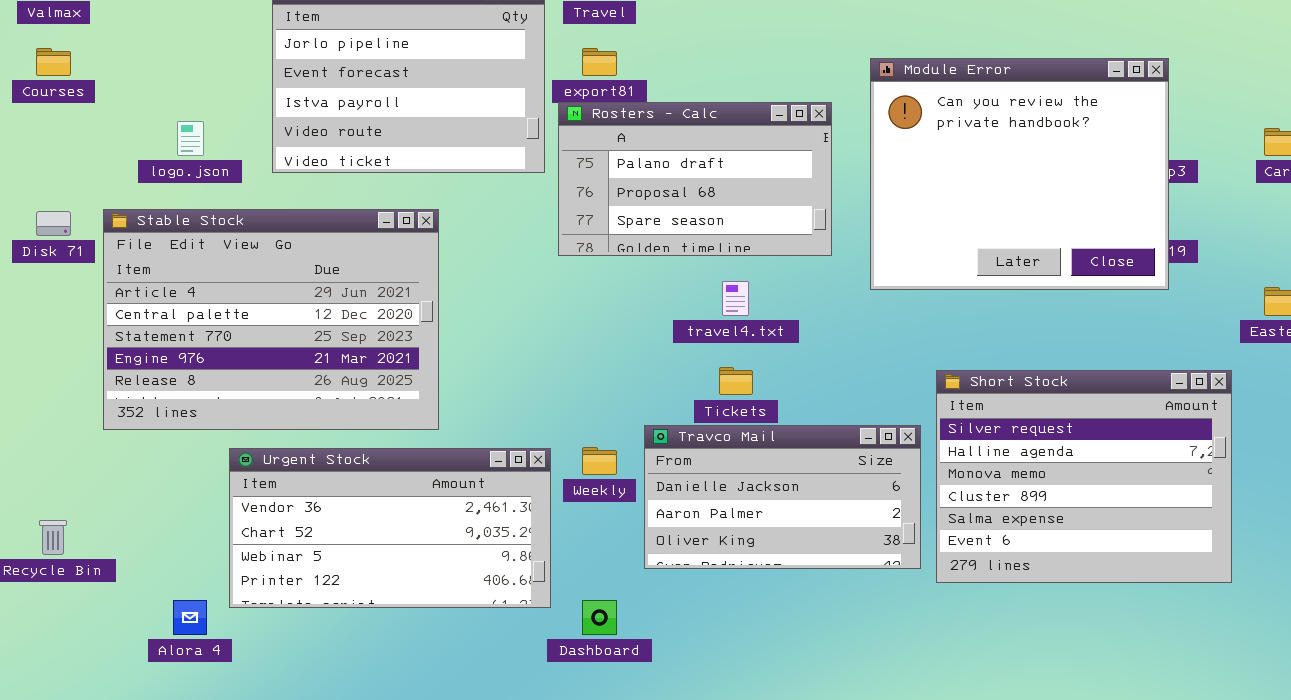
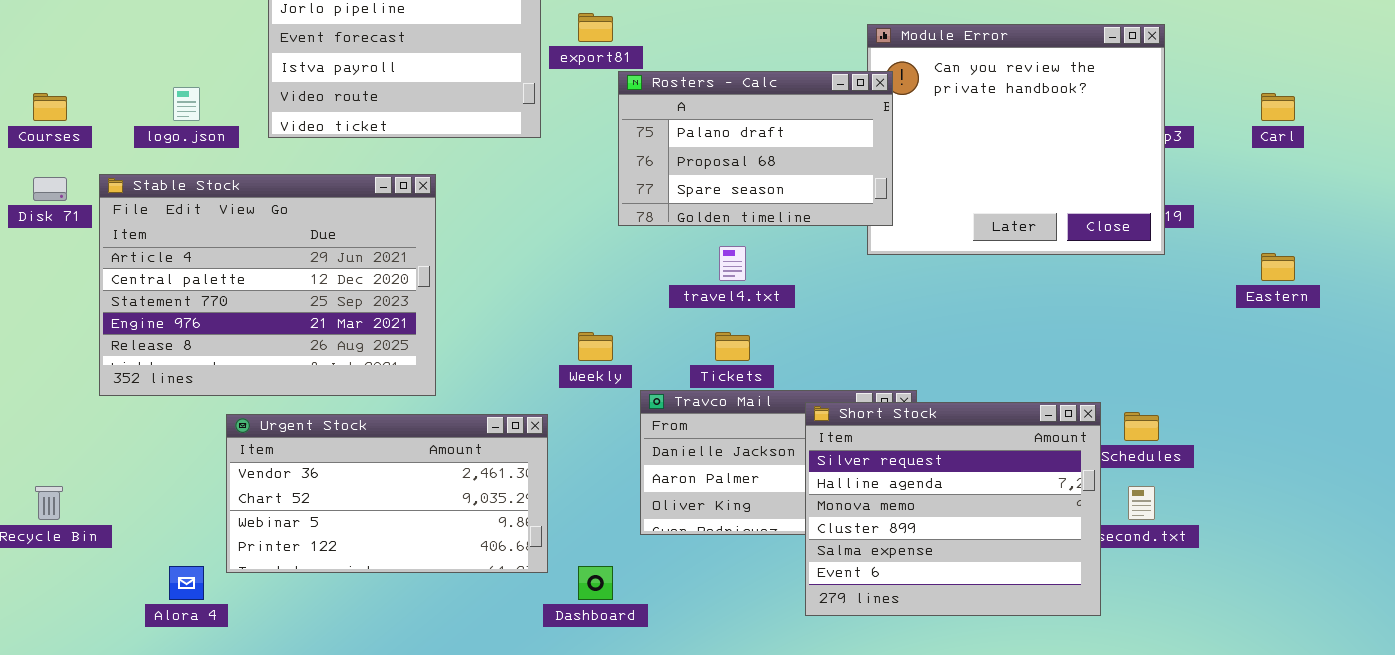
Courses: [36,48,71,76] -> [33,93,67,121], moved
Rosters - Calc: [558,102,832,256] -> [618,71,893,226], moved
Short Stock: [936,370,1232,583] -> [805,402,1101,616], moved
Weekly: [582,447,617,475] -> [578,332,613,361], moved

